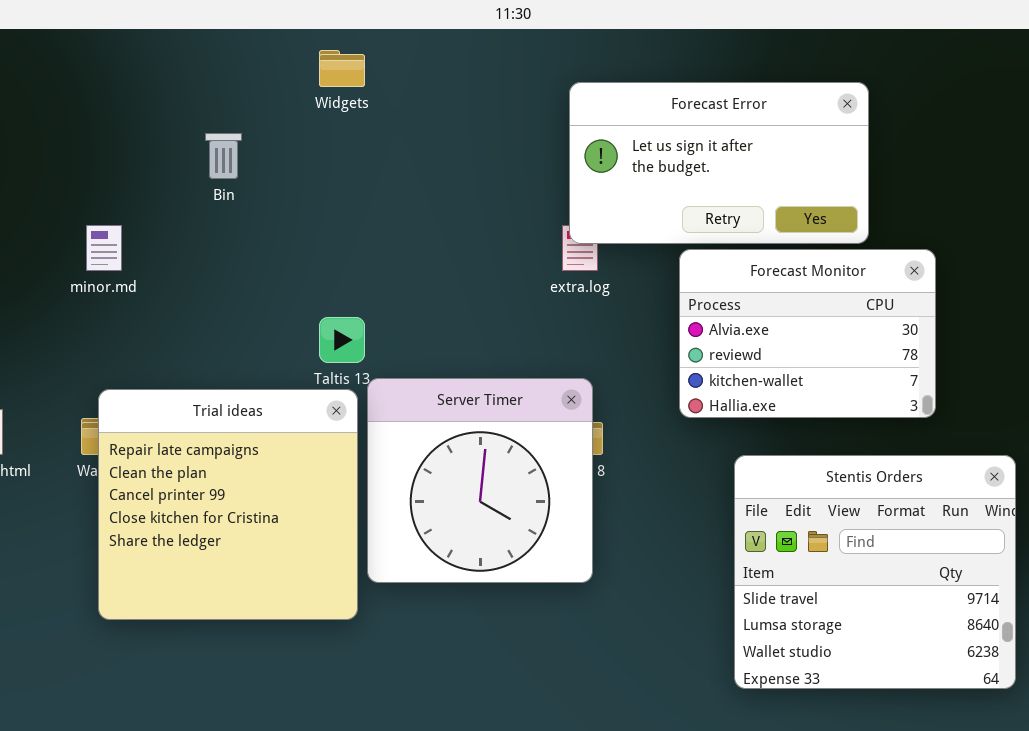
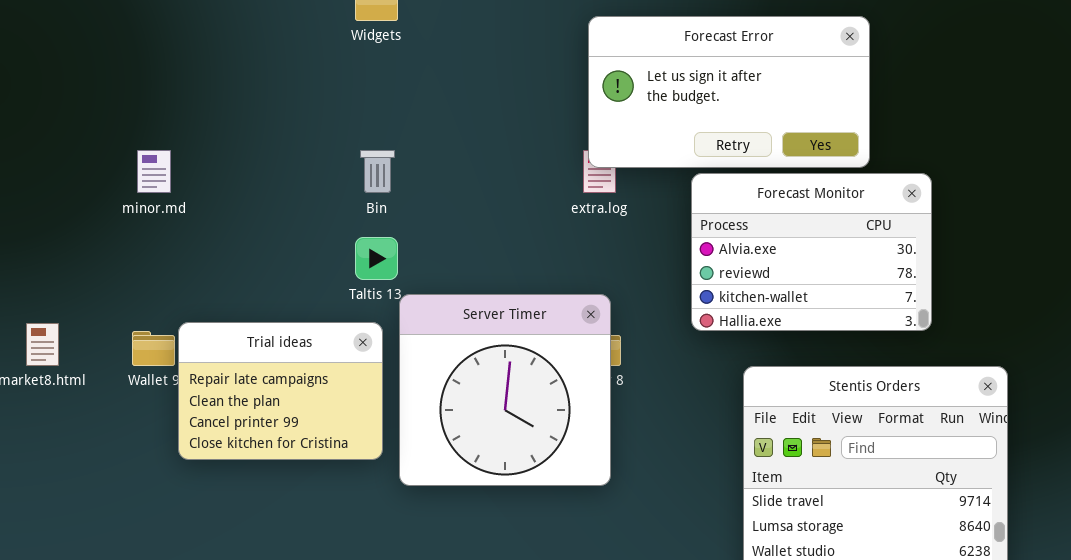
Bin: [205,133,242,179] -> [360,150,395,193], moved
Trial ideas: [98,389,358,620] -> [178,322,383,460], moved, resized

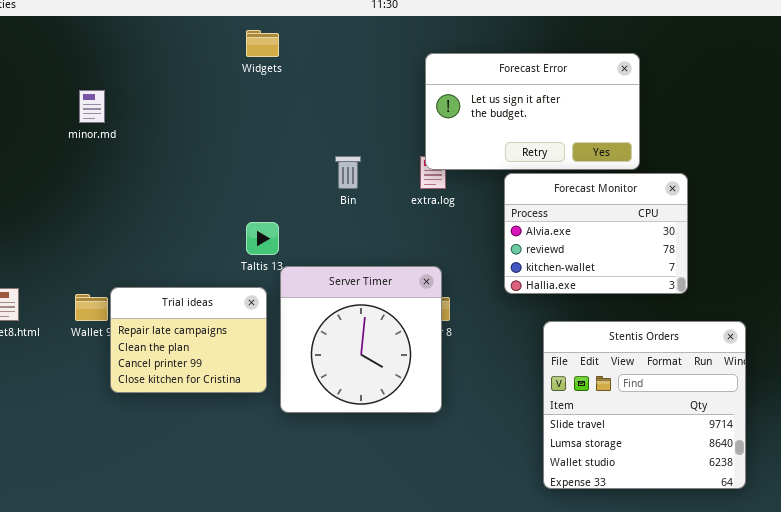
minor.md: [137,150,171,193] -> [79,90,105,123], moved
Bin: [360,150,395,193] -> [335,156,361,189], moved

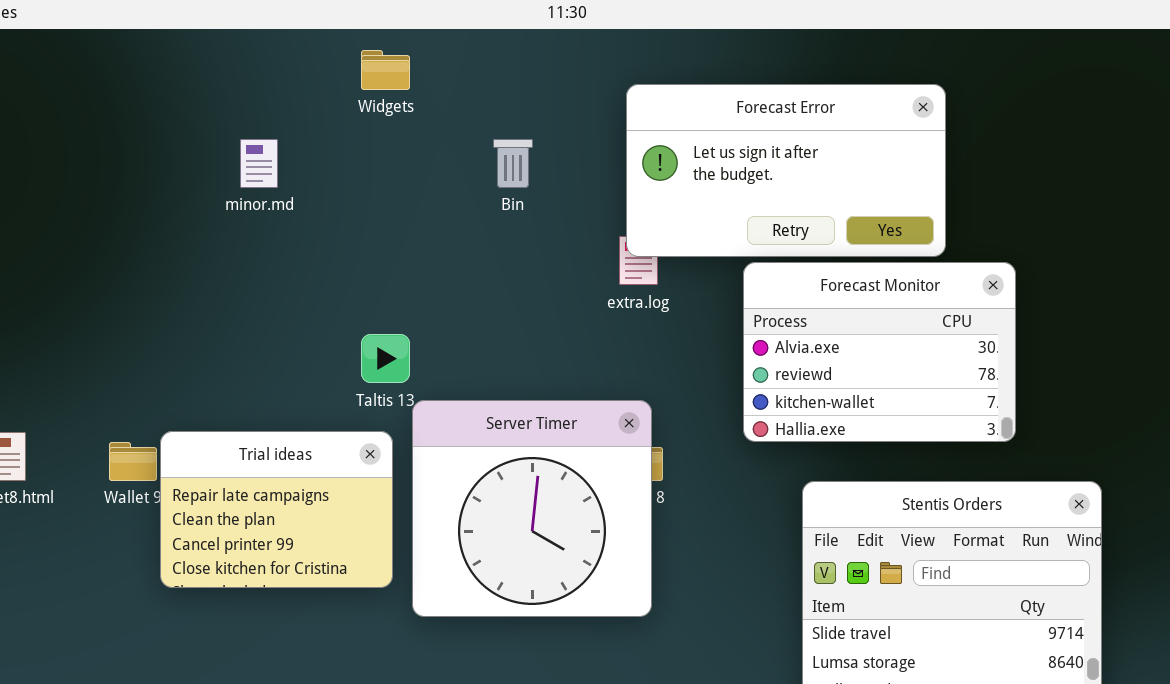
minor.md: [79,90,105,123] -> [240,139,278,188], moved
Bin: [335,156,361,189] -> [493,139,533,188], moved

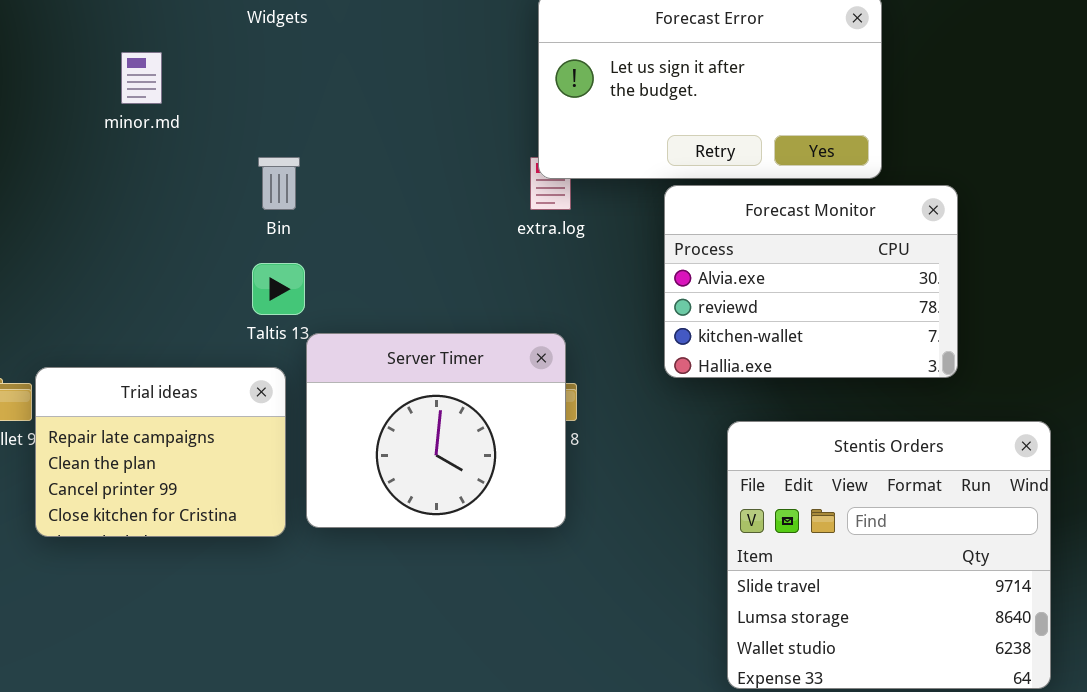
Bin: [493,139,533,188] -> [258,157,300,210], moved
Server Timer: [412,400,652,617] -> [306,333,566,528], resized

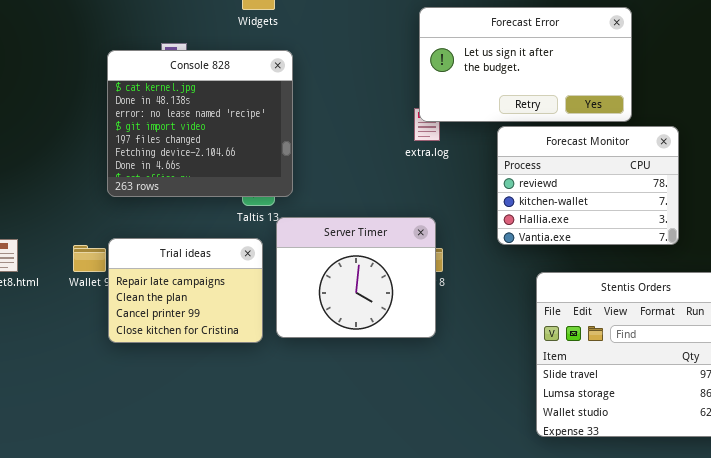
Console 828: none -> [107,50,293,197], opened
Forecast Monitor: [664,185,958,378] -> [497,126,679,245], scrolled down 1 row

